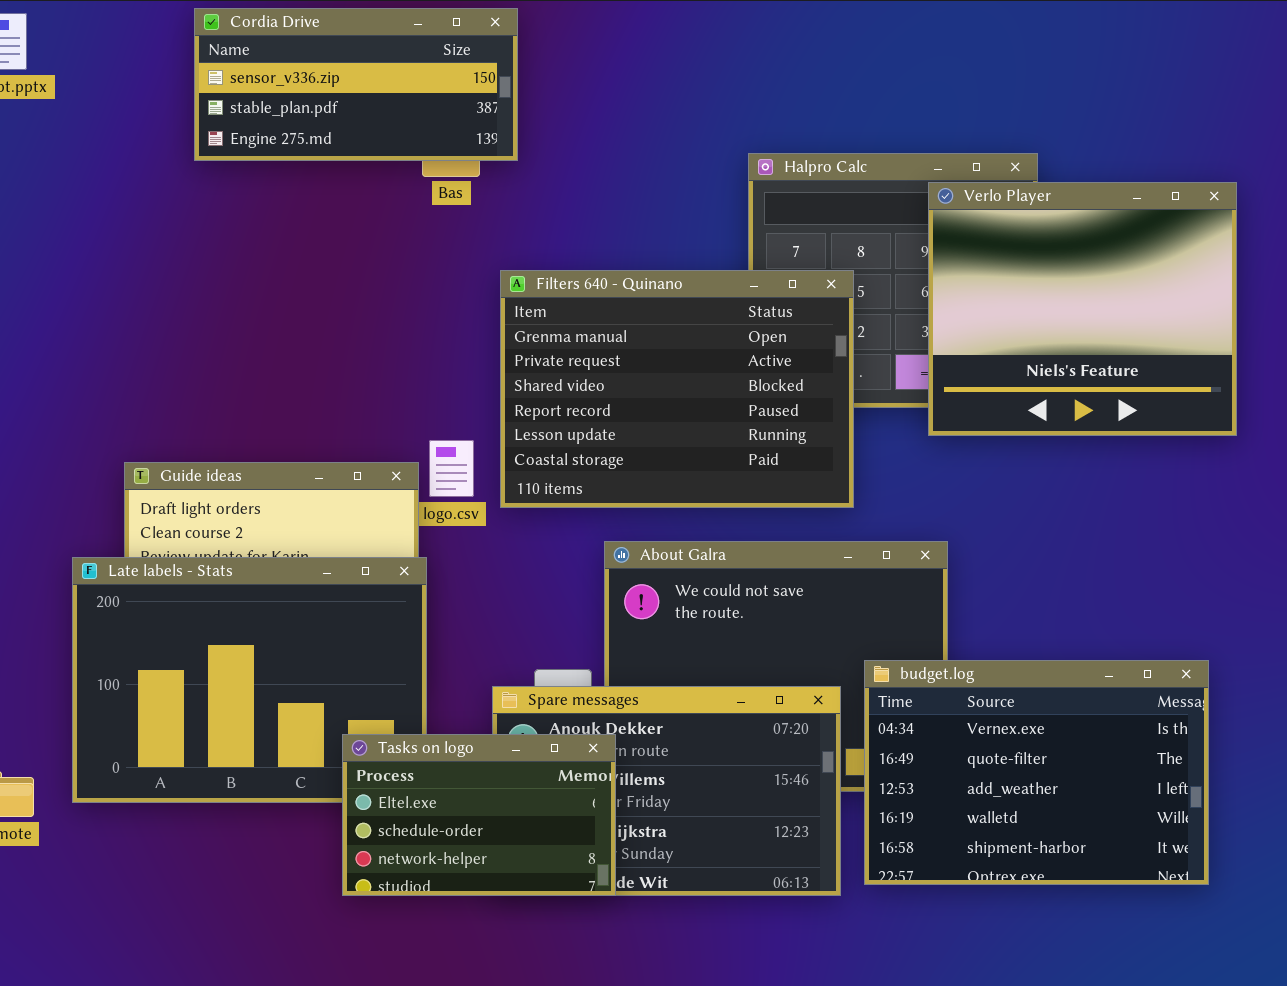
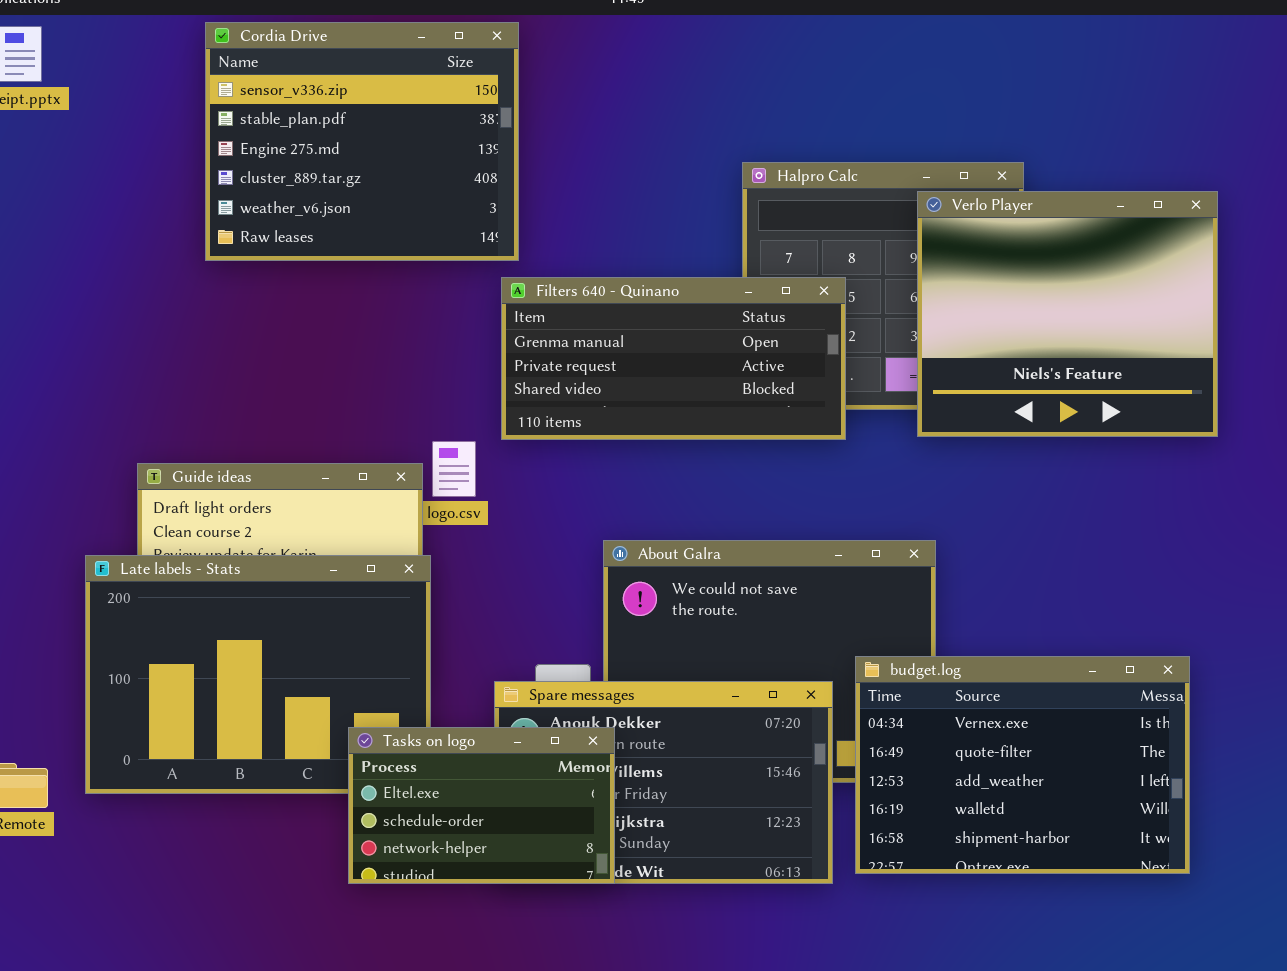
Cordia Drive: [194,8,518,161] -> [205,22,519,261], resized
Filters 640 - Quinano: [500,270,854,508] -> [501,277,846,440], resized

